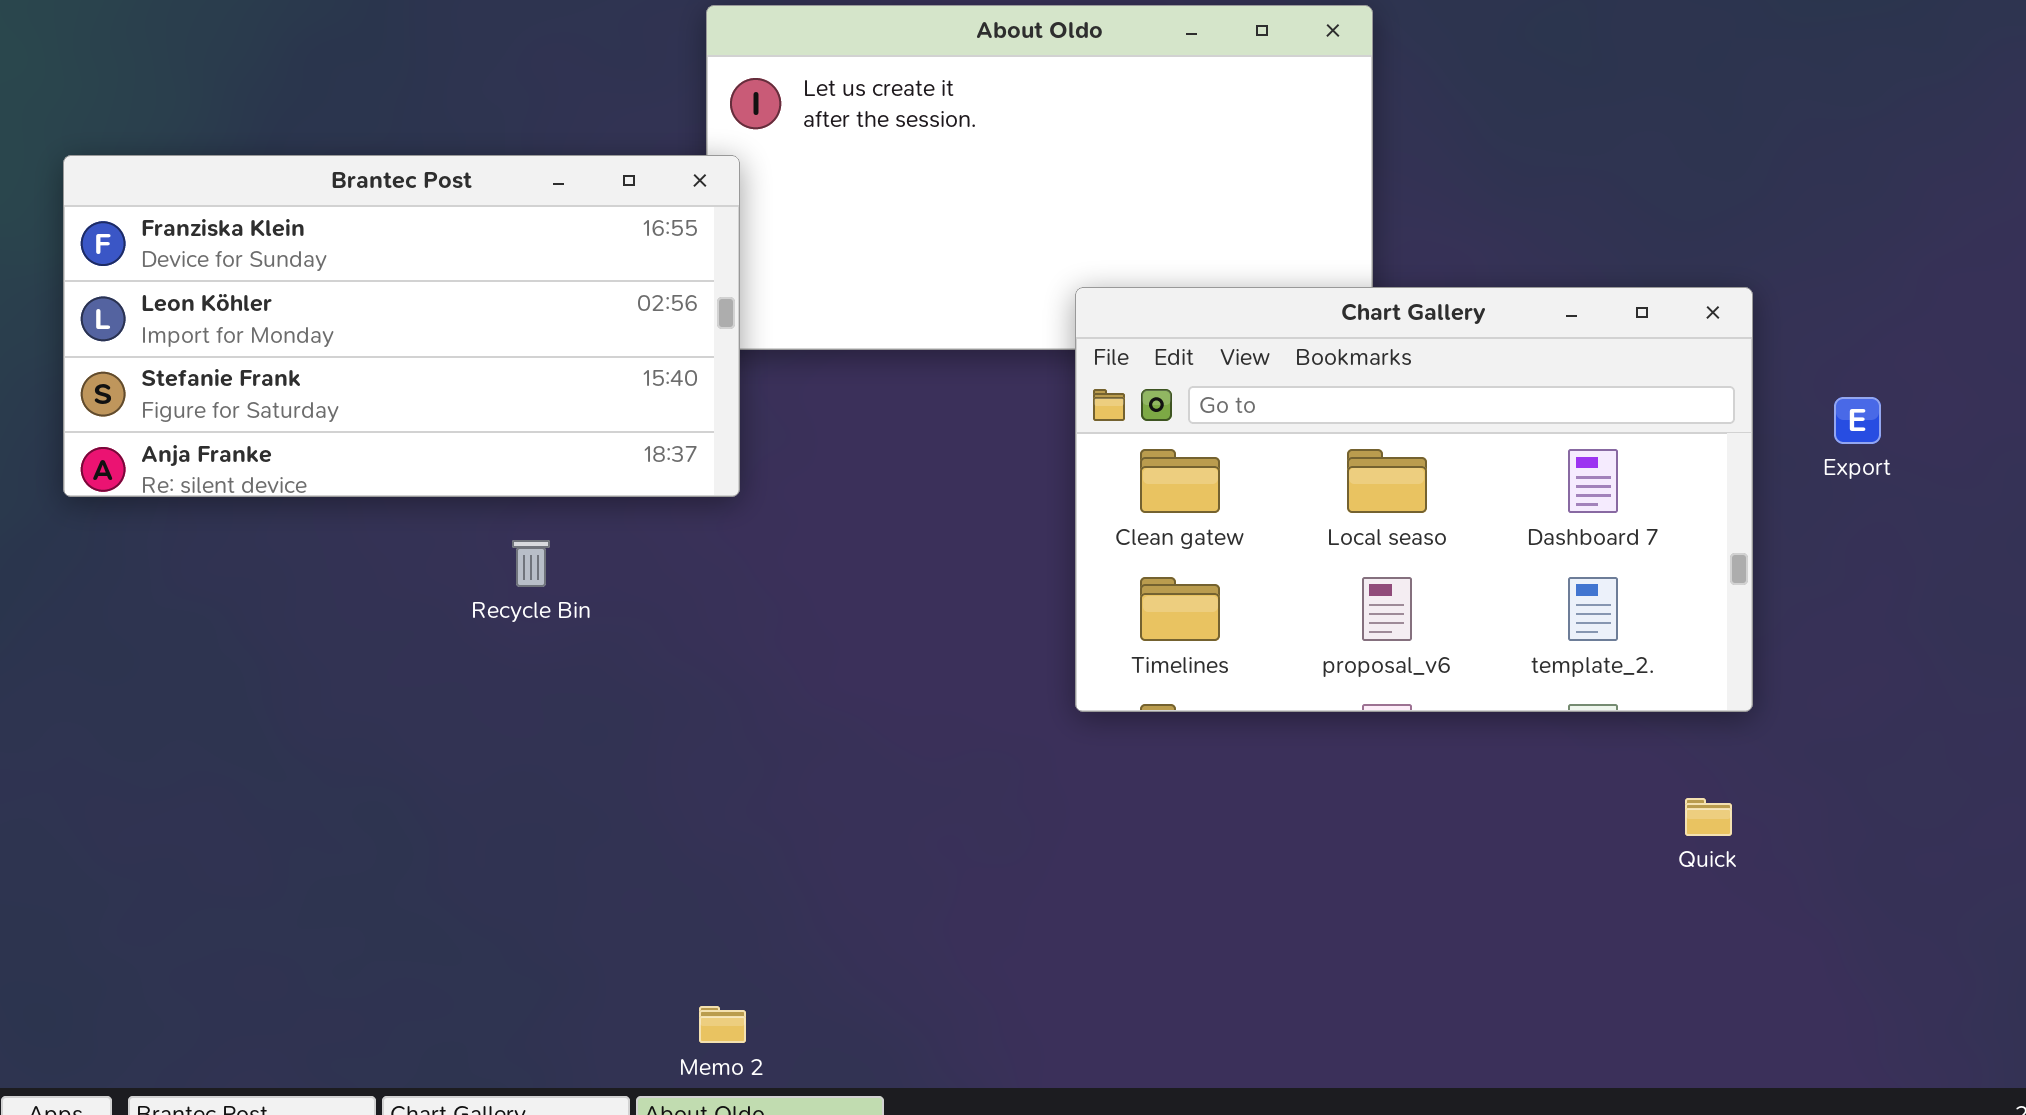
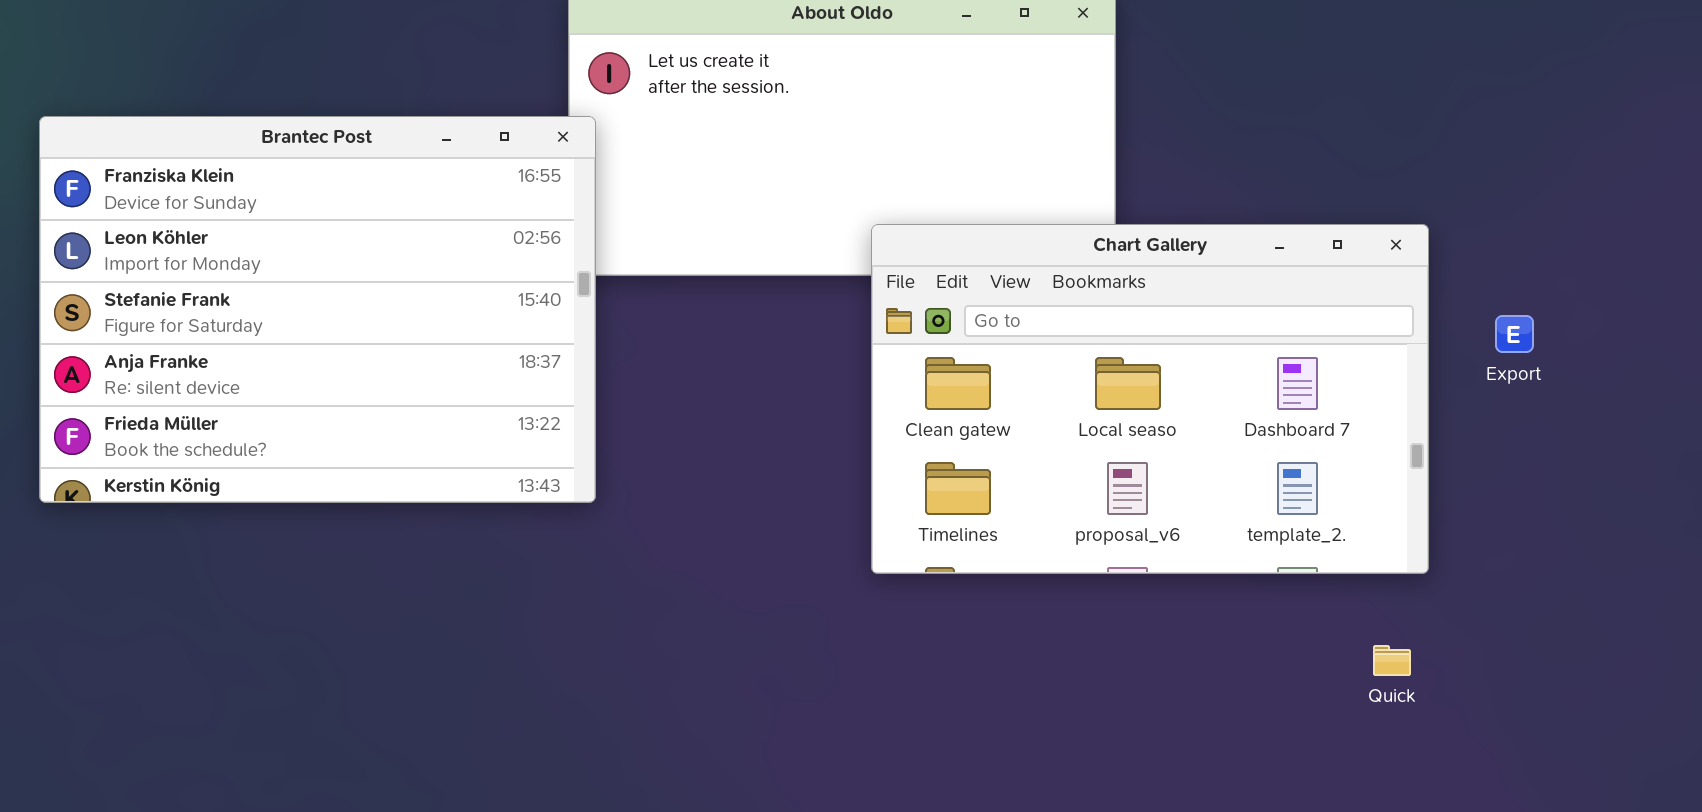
Brantec Post: [63,155,740,497] -> [39,116,596,503], resized

